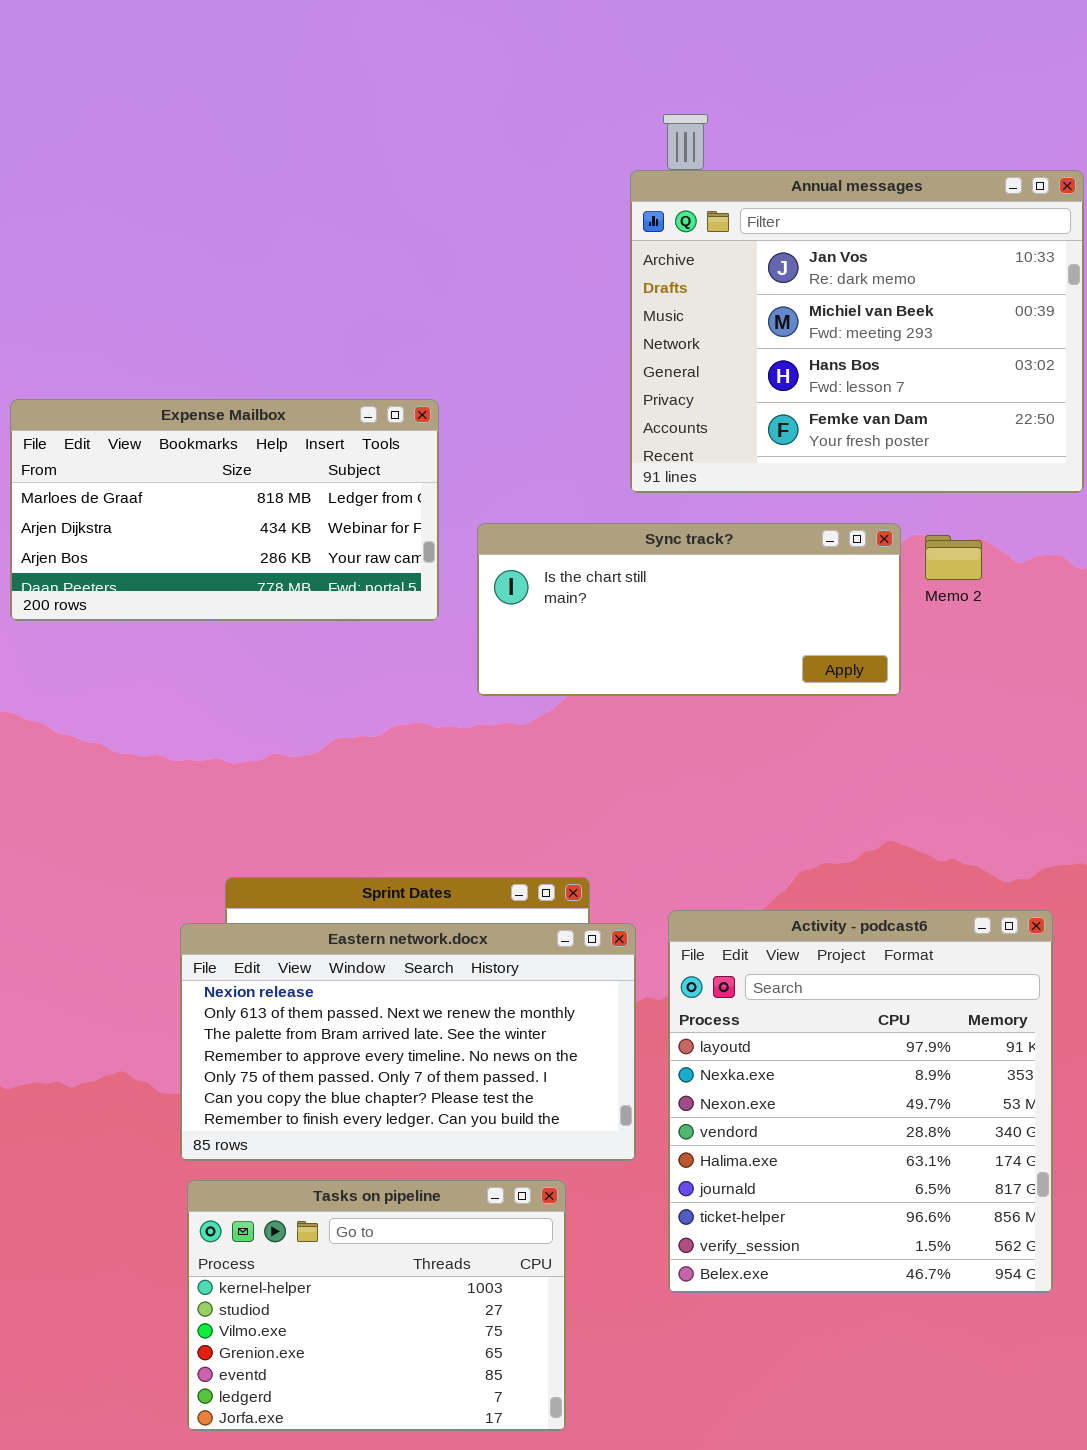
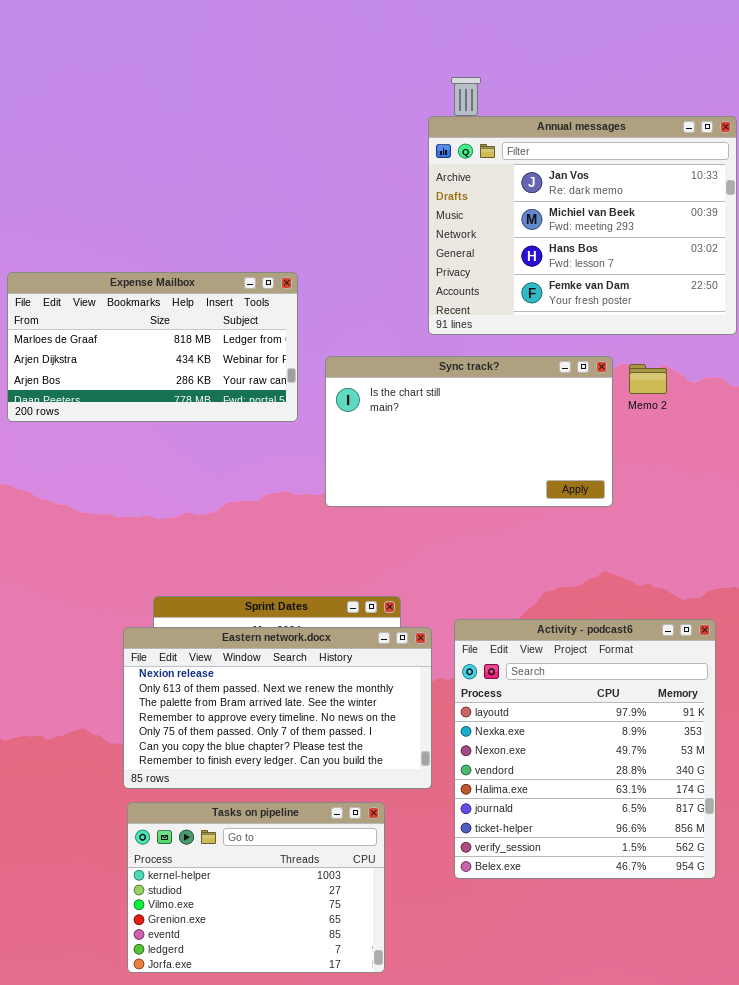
Sync track?: [477,523,901,696] -> [325,356,613,507], resized

